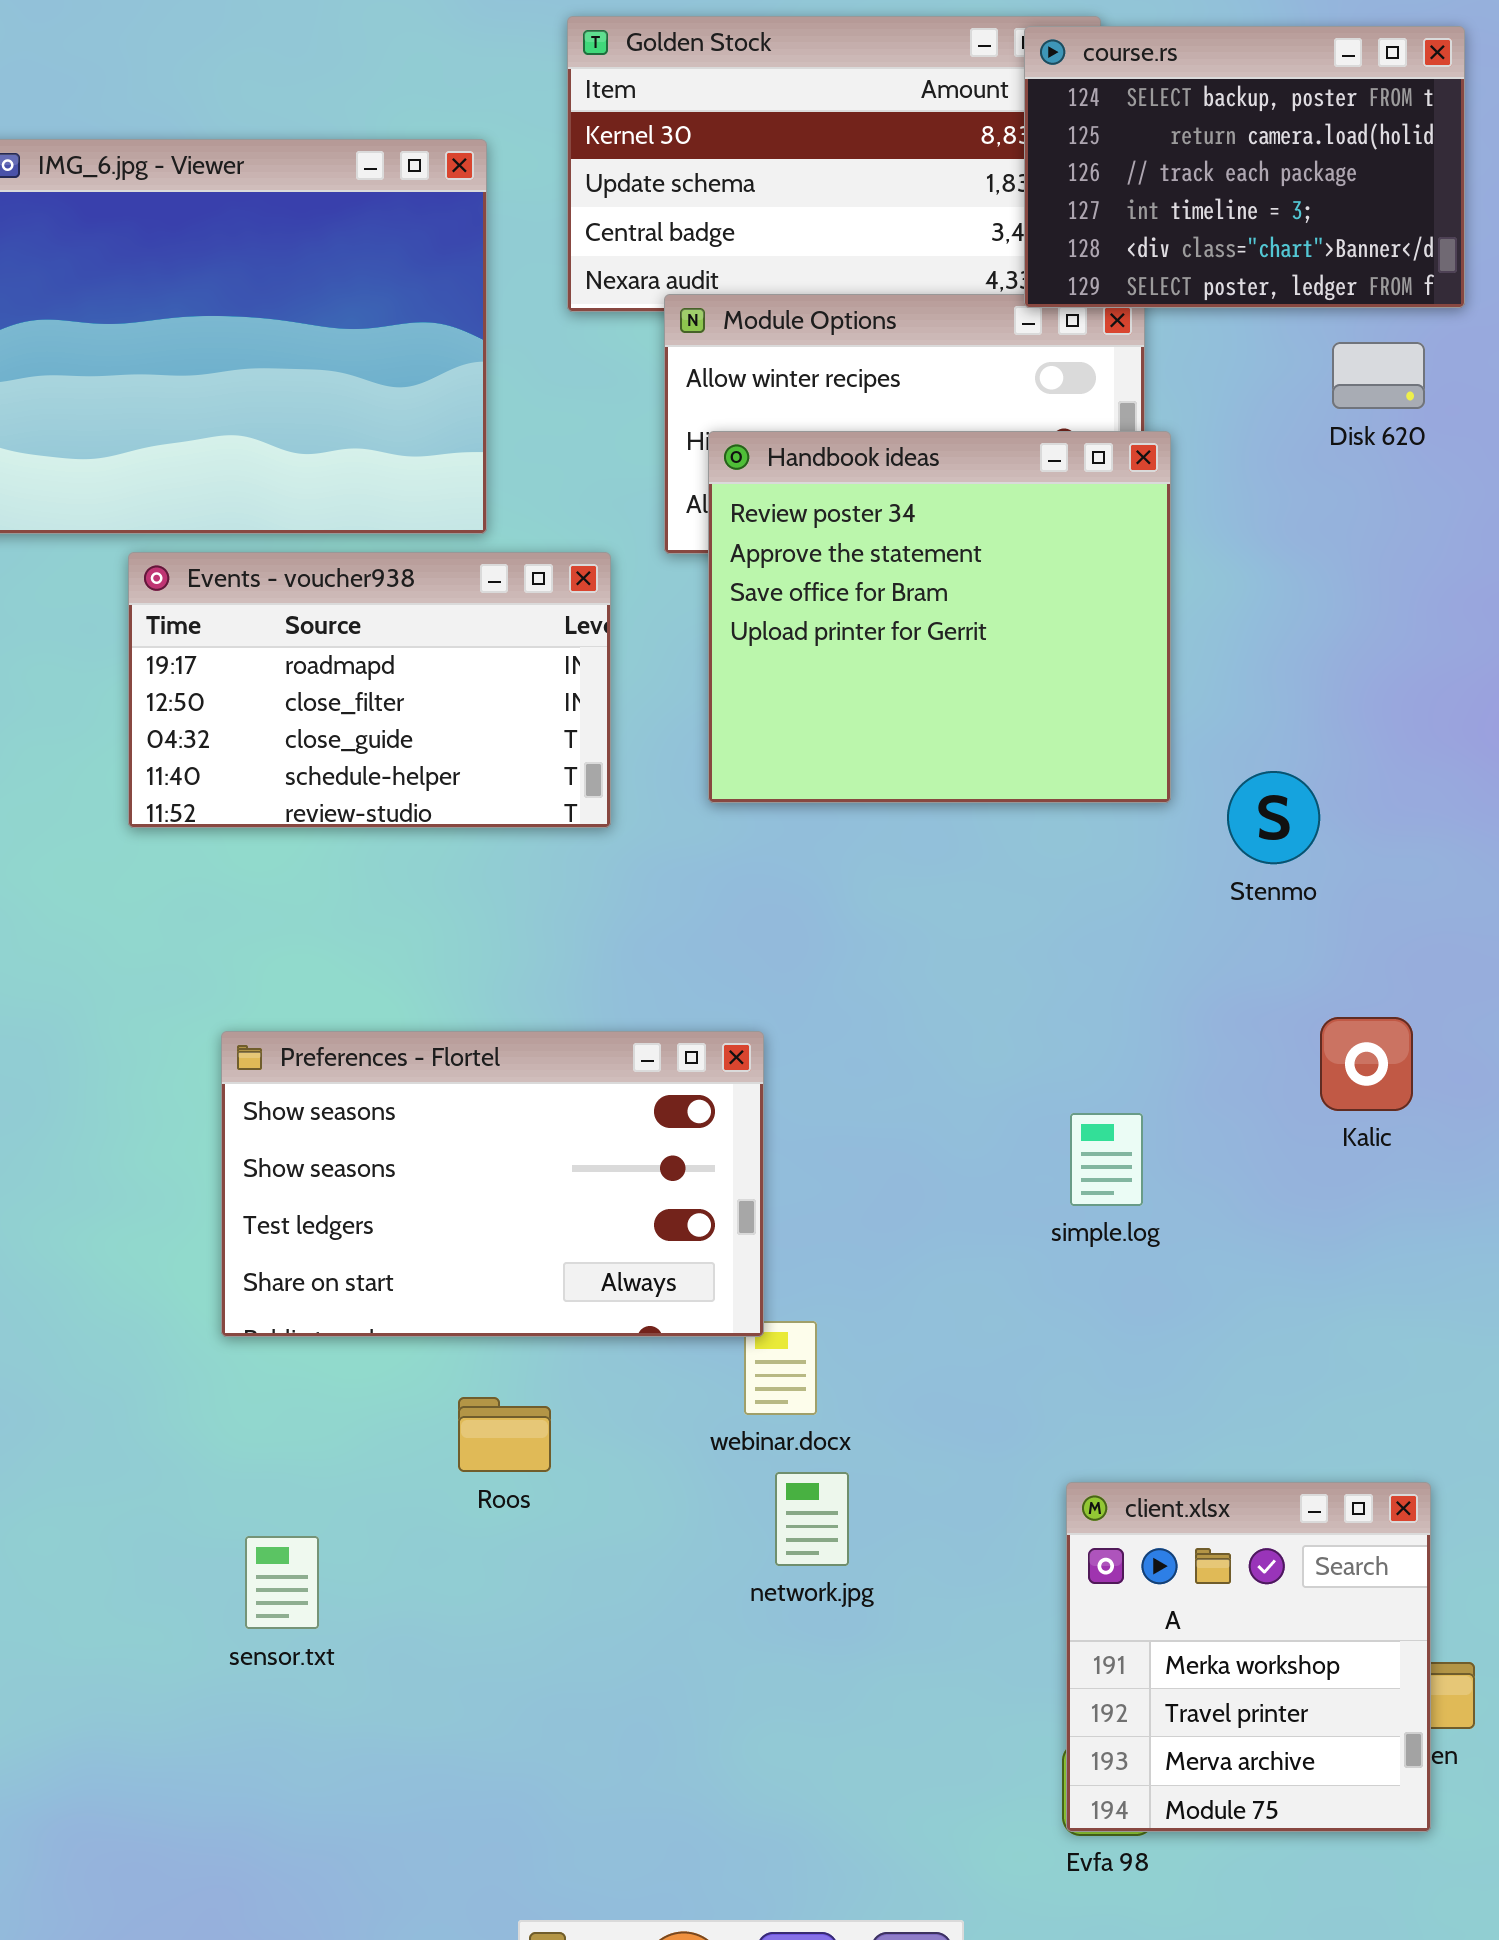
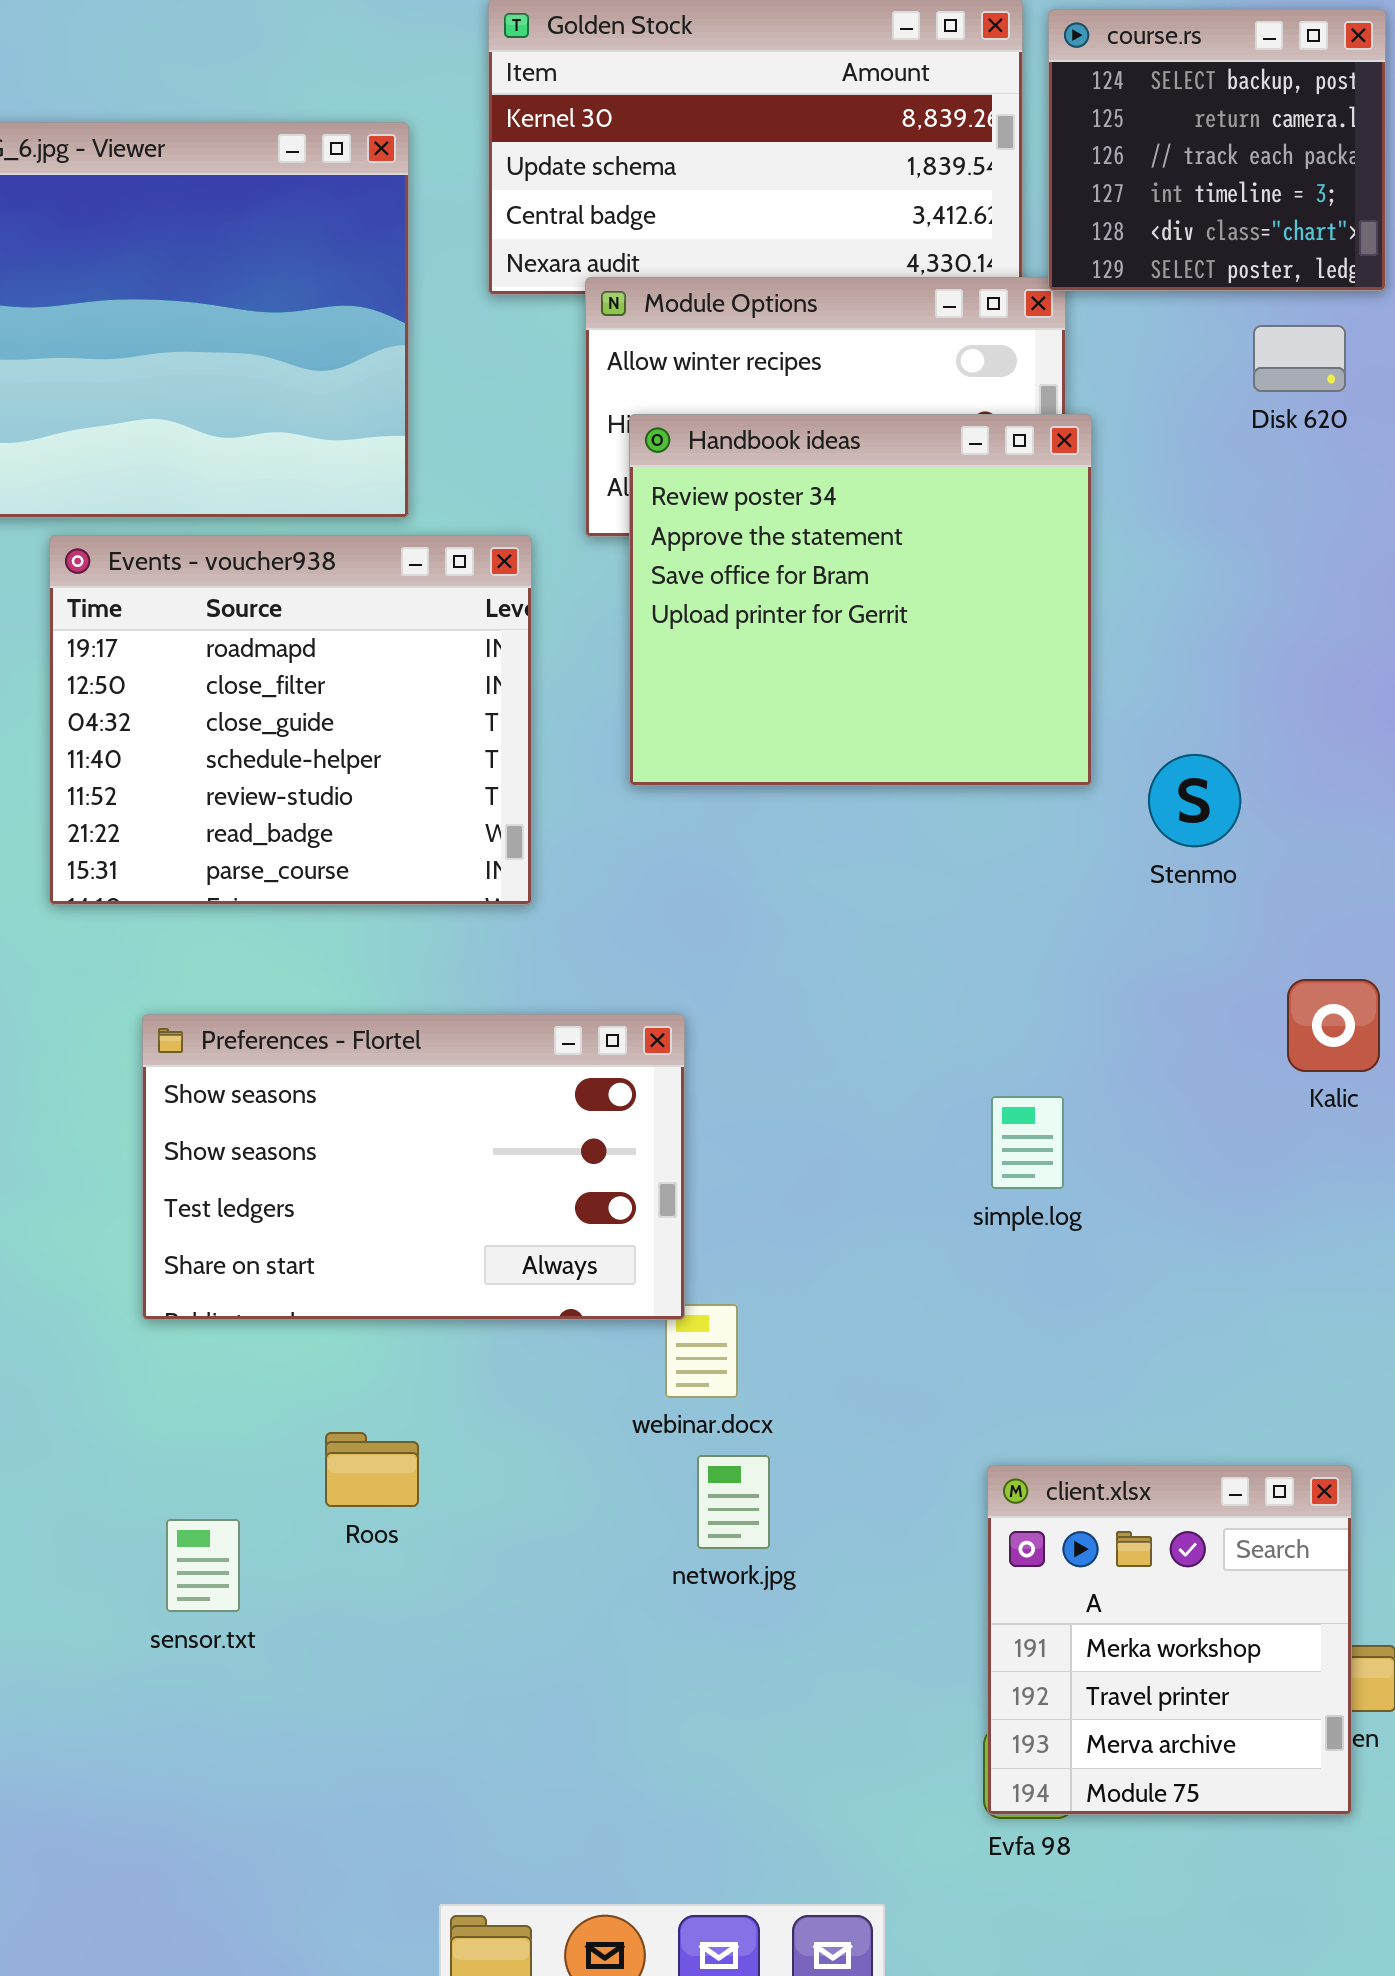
course.rs: [1024,26,1465,308] -> [1048,9,1386,291], resized
Events - voucher938: [128,552,611,828] -> [49,535,532,905], resized
Kalic: [1320,1017,1413,1111] -> [1287,979,1380,1072], moved
Roos: [458,1397,551,1472] -> [325,1432,419,1507], moved

